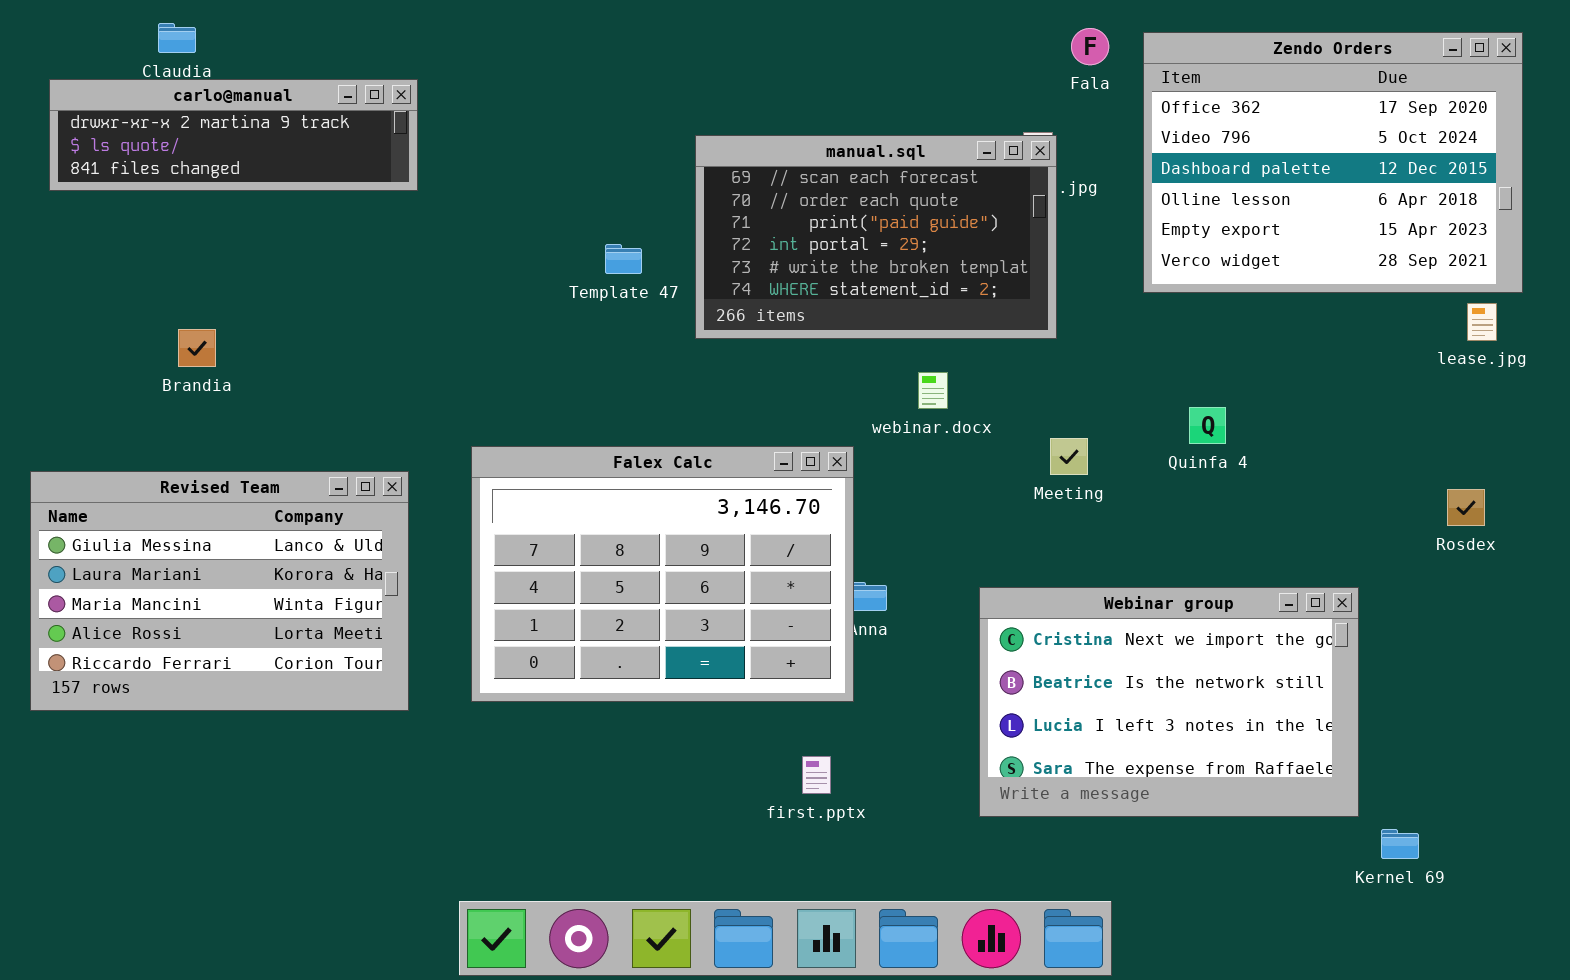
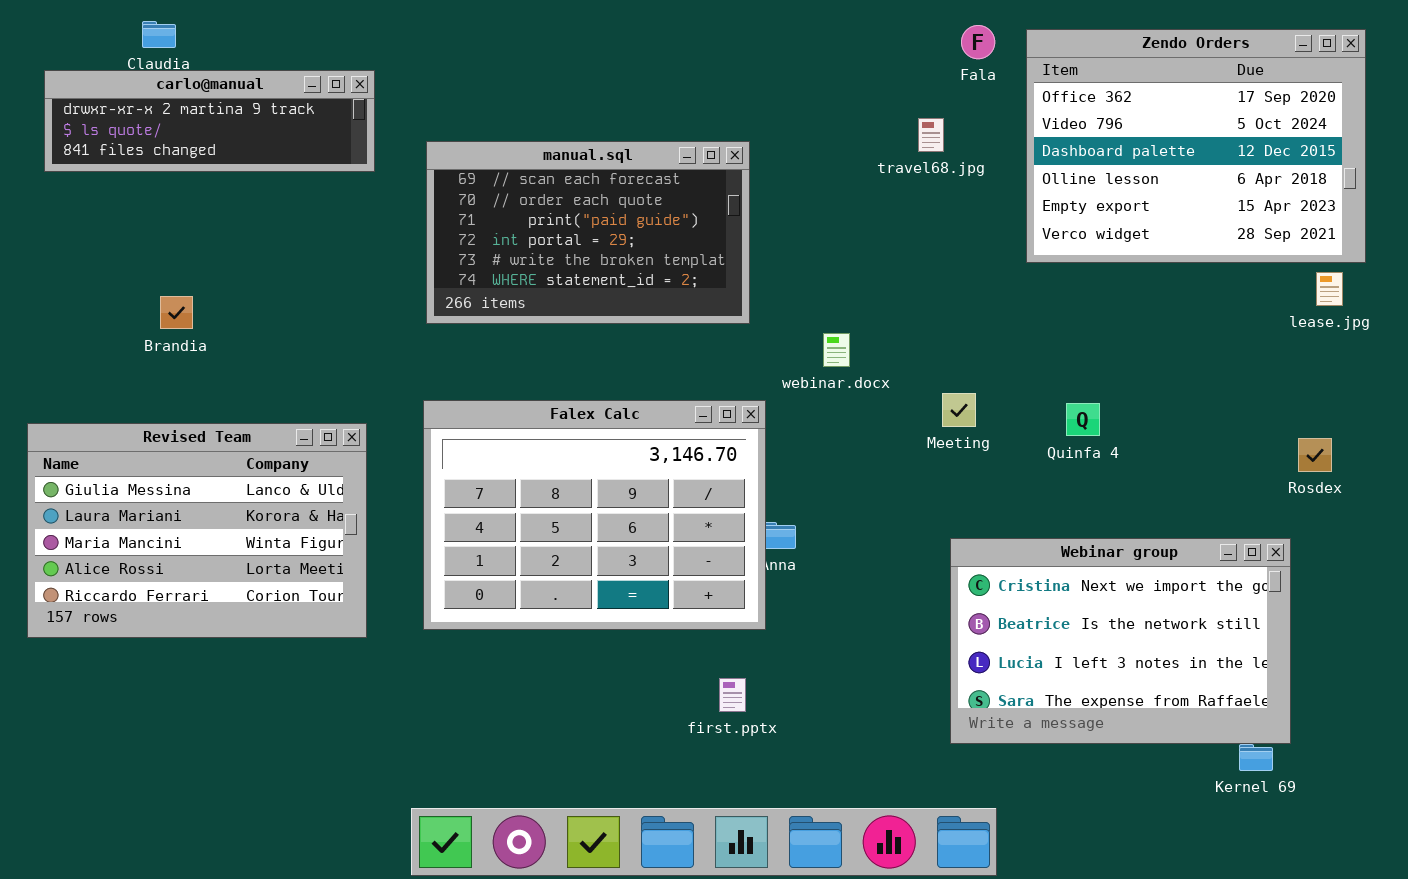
manual.sql: [695,135,1057,339] -> [426,141,750,324], moved
Quinfa 4: [1189,407,1226,444] -> [1066,403,1100,436], moved
Webinar group: [979,587,1359,817] -> [950,538,1291,744], moved

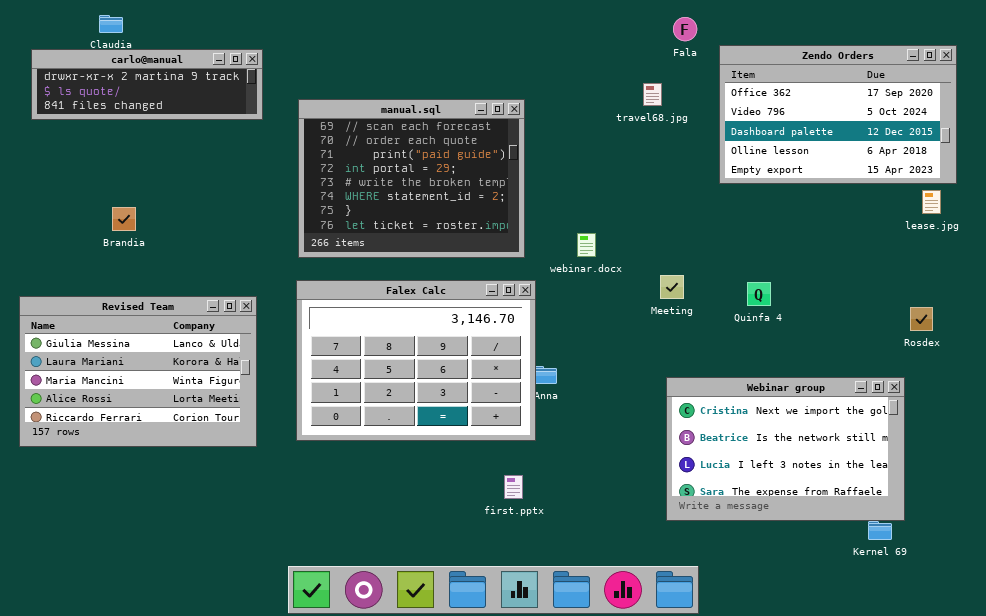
Zendo Orders: [1026,29,1366,263] -> [719,45,957,184], resized
manual.sql: [426,141,750,324] -> [298,99,525,258], resized

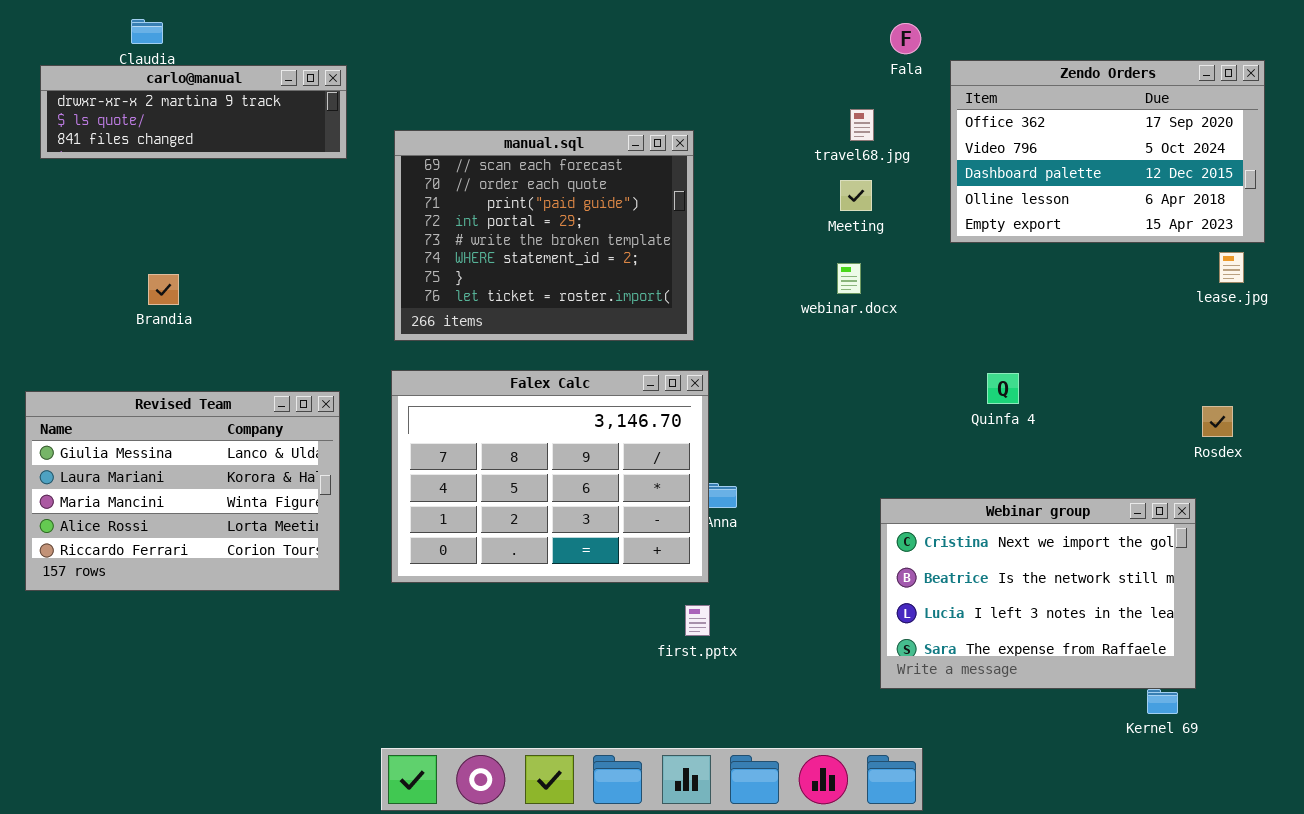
webinar.docx: [577,233,596,257] -> [837,263,861,294], moved
Meeting: [660,275,684,299] -> [840,180,872,211], moved
first.pptx: [504,475,523,499] -> [685,605,710,636], moved

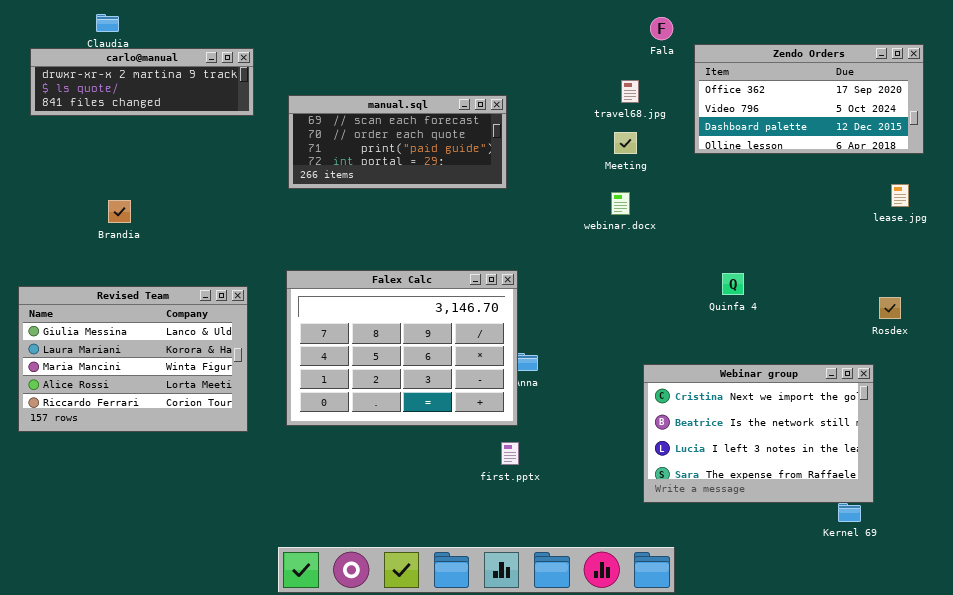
Zendo Orders: [950,60,1265,243] -> [694,44,924,154], resized
manual.sql: [394,130,694,341] -> [288,95,507,189], resized

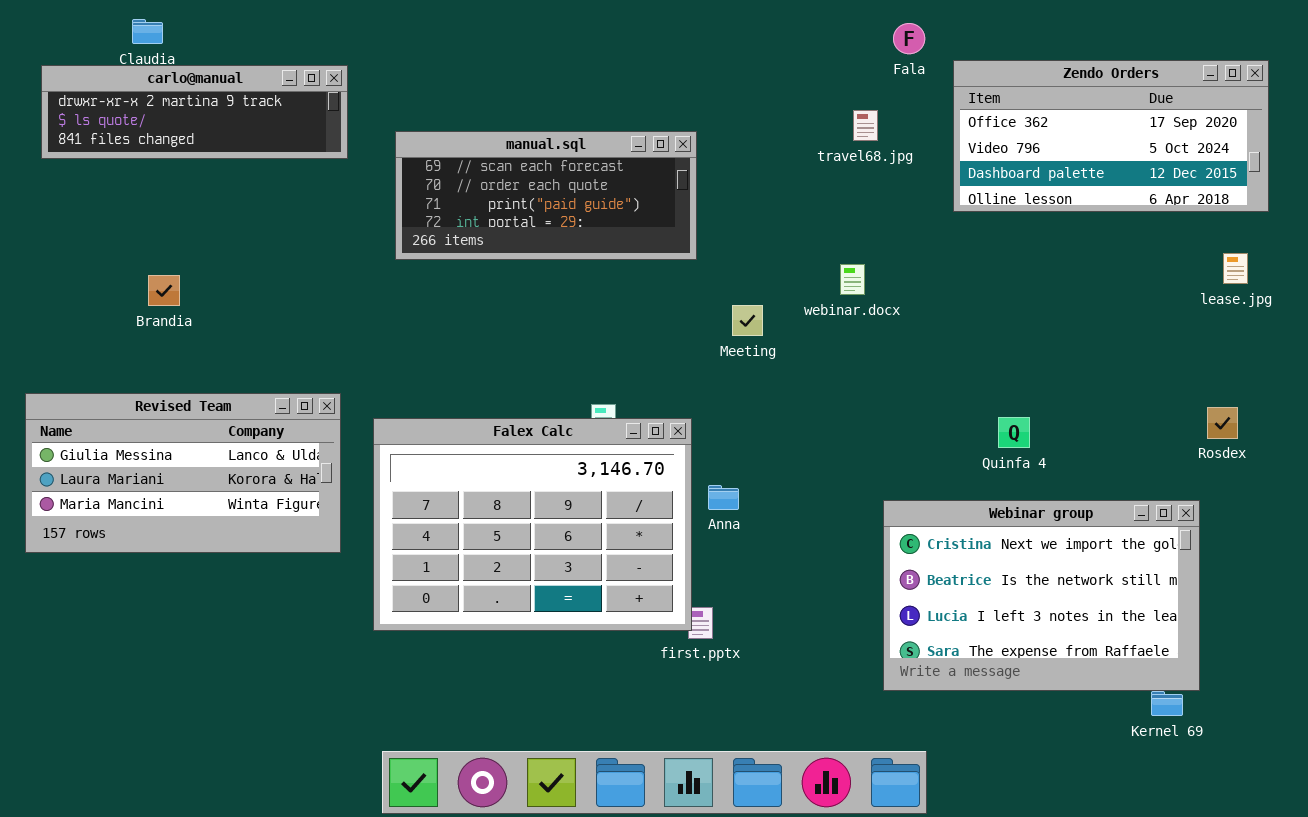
Meeting: [614,132,637,154] -> [732,305,763,336], moved
Falex Calc: [286,270,518,426] -> [373,418,692,631], moved
Quinfa 4: [722,273,744,295] -> [998,417,1030,448], moved
Revised Team: [18,286,248,432] -> [25,393,341,553], resized

